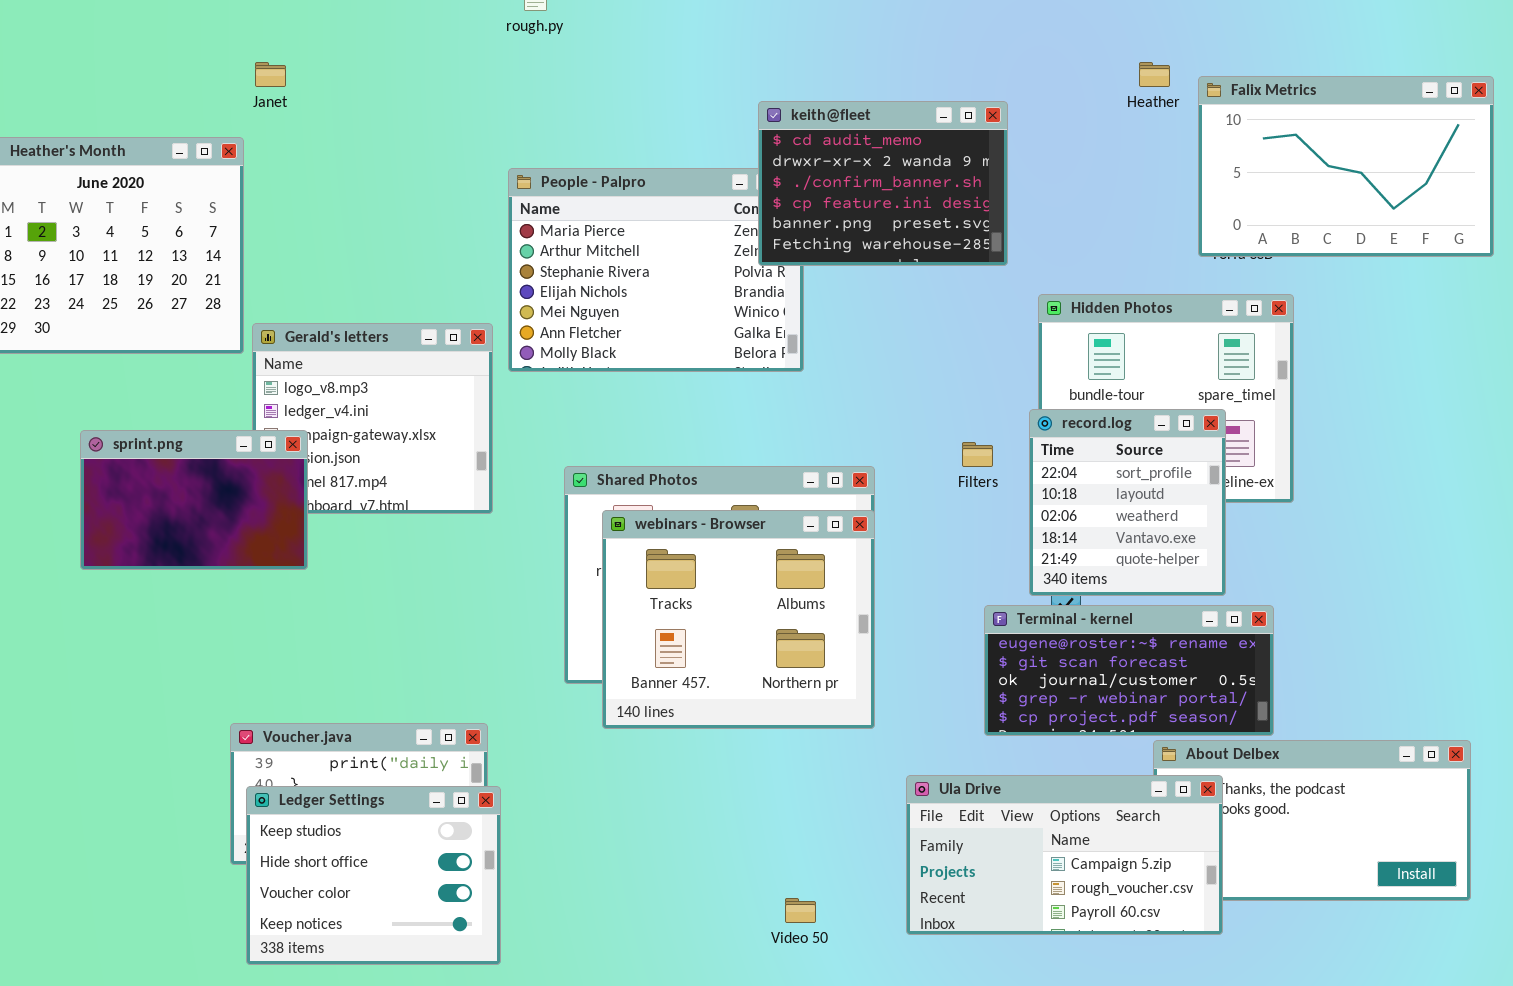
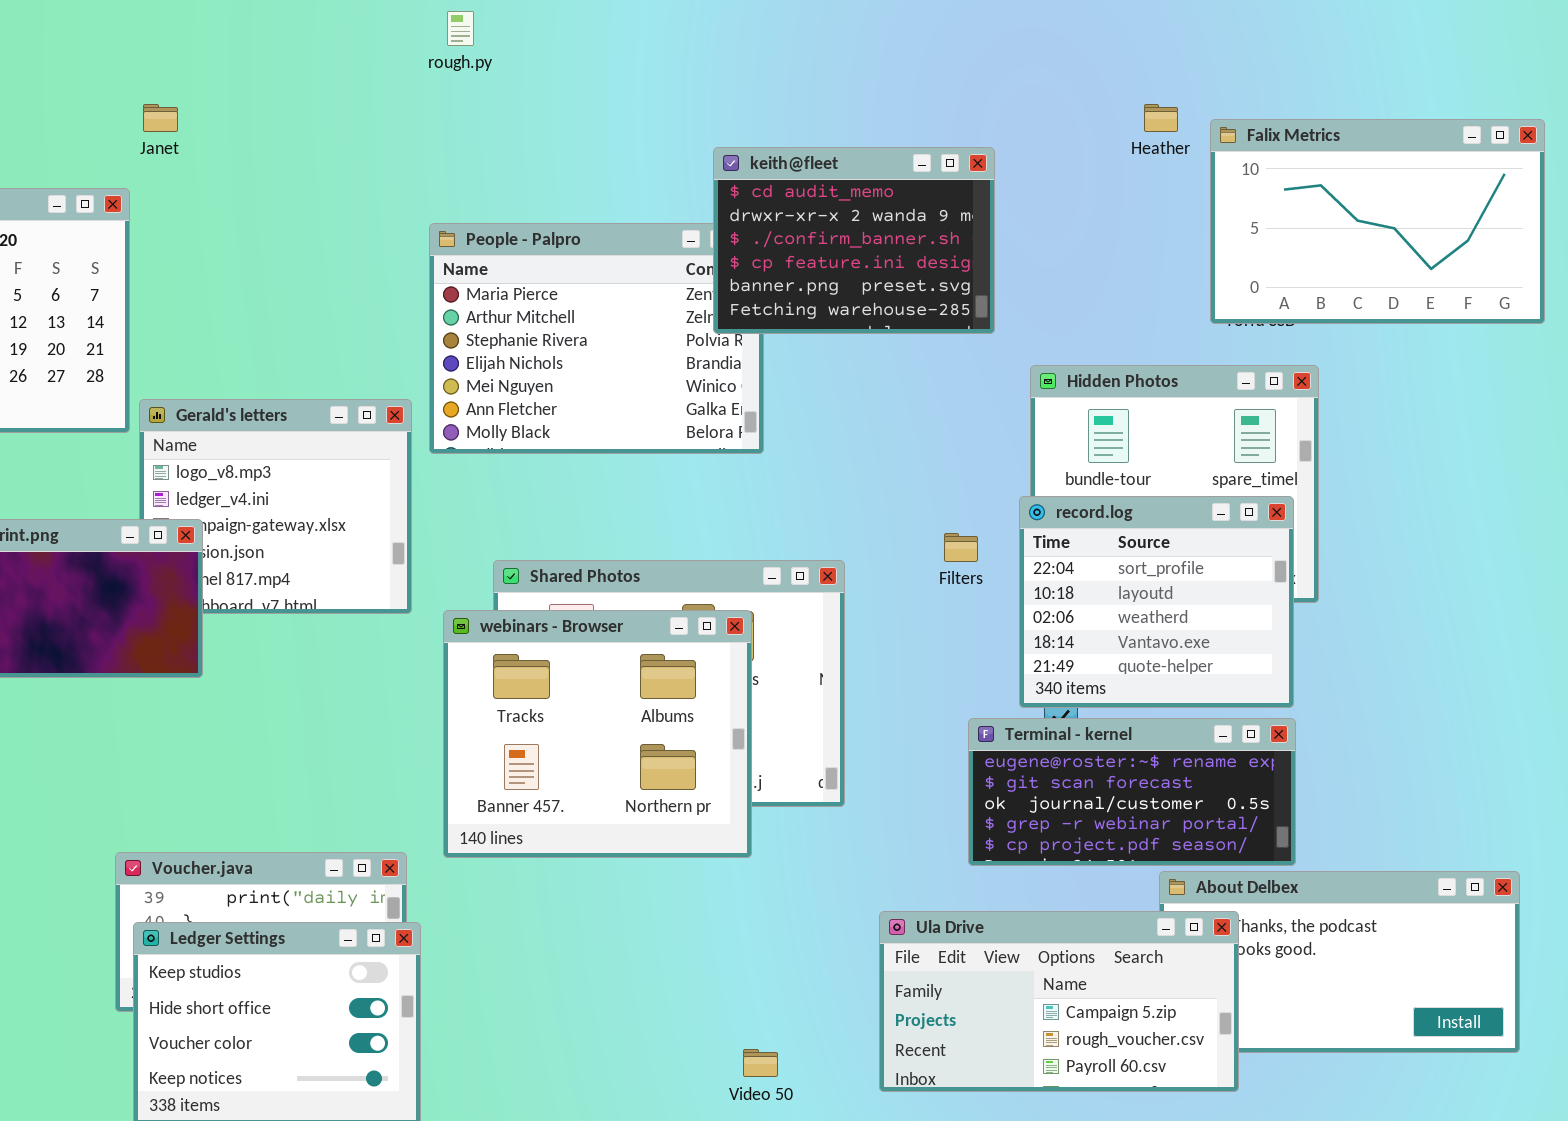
record.log: [1029,409,1226,596] -> [1019,496,1294,708], resized
webinars - Browser: [602,510,875,729] -> [443,610,752,858], moved

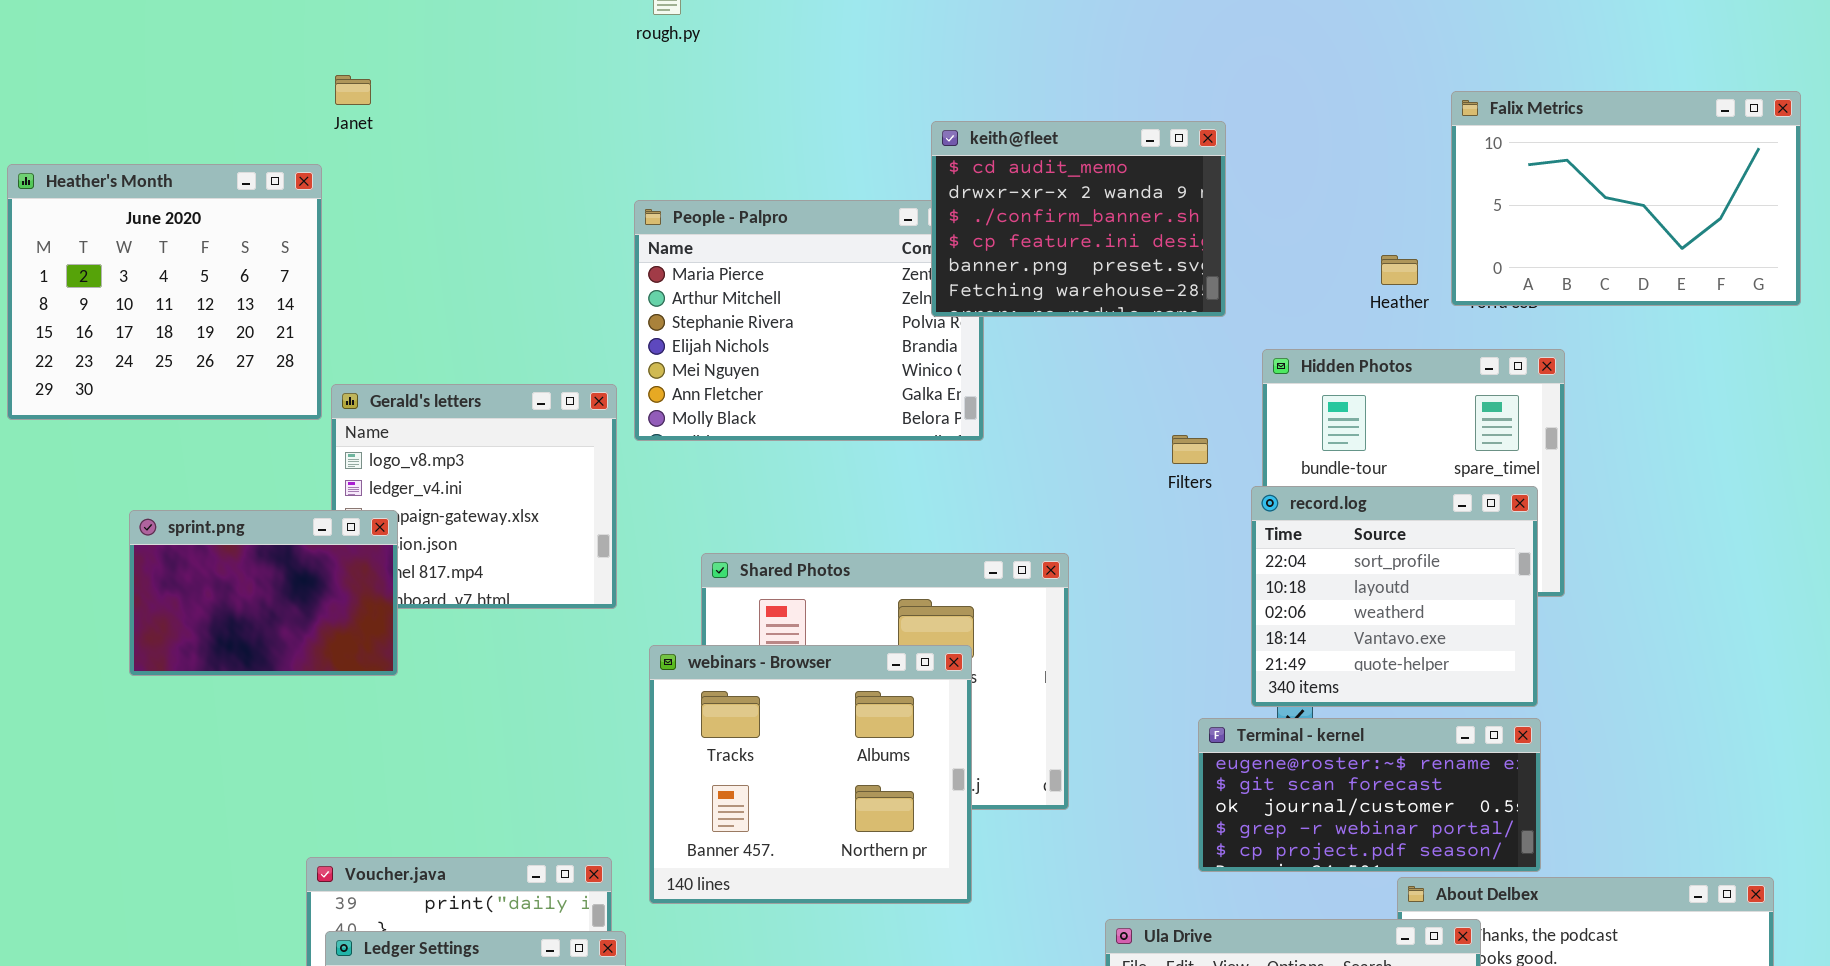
Heather: [1144,104,1178,132] -> [1381,255,1418,285], moved
Filters: [944,533,978,562] -> [1172,435,1208,464], moved
webinars - Browser: [443,610,752,858] -> [649,645,972,904], moved

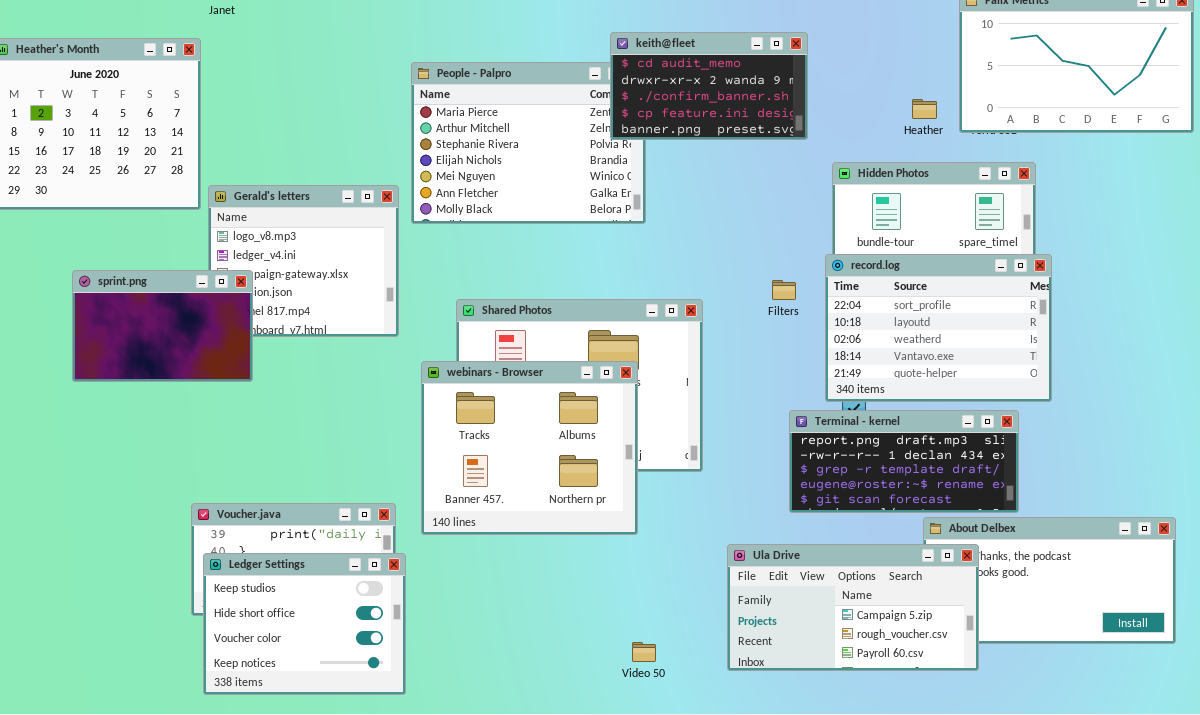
keith@fleet: [931,121,1226,317] -> [610,32,808,140], resized
Filters: [1172,435,1208,464] -> [772,280,796,300], moved
record.log: [1251,486,1538,707] -> [825,254,1052,402], resized
Terminal - kernel: [1198,718,1541,872] -> [789,410,1019,513], scrolled up 3 rows

